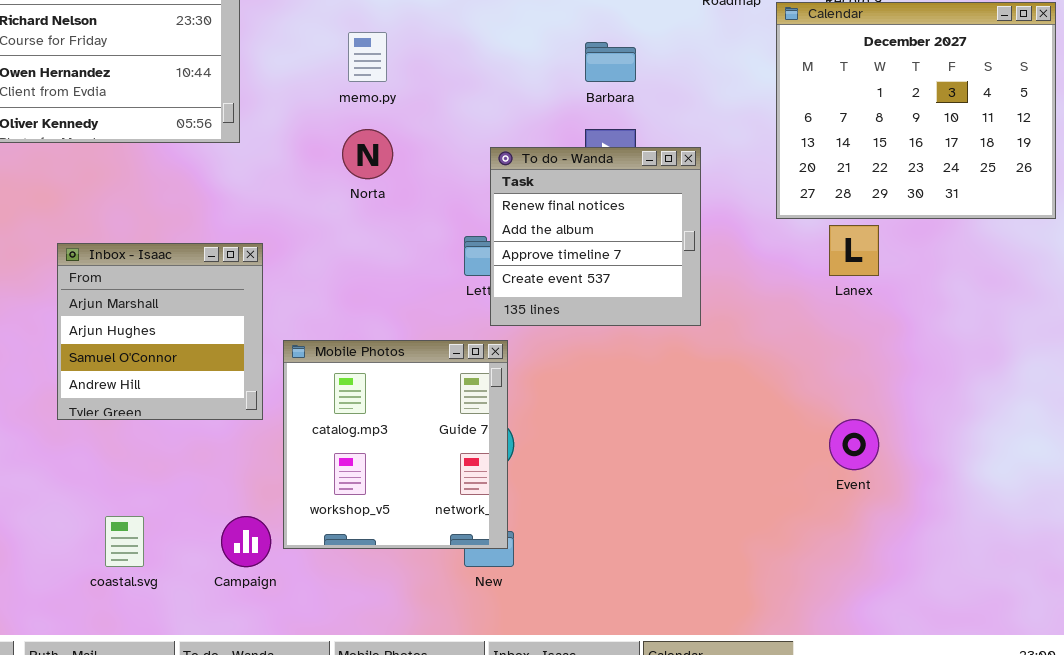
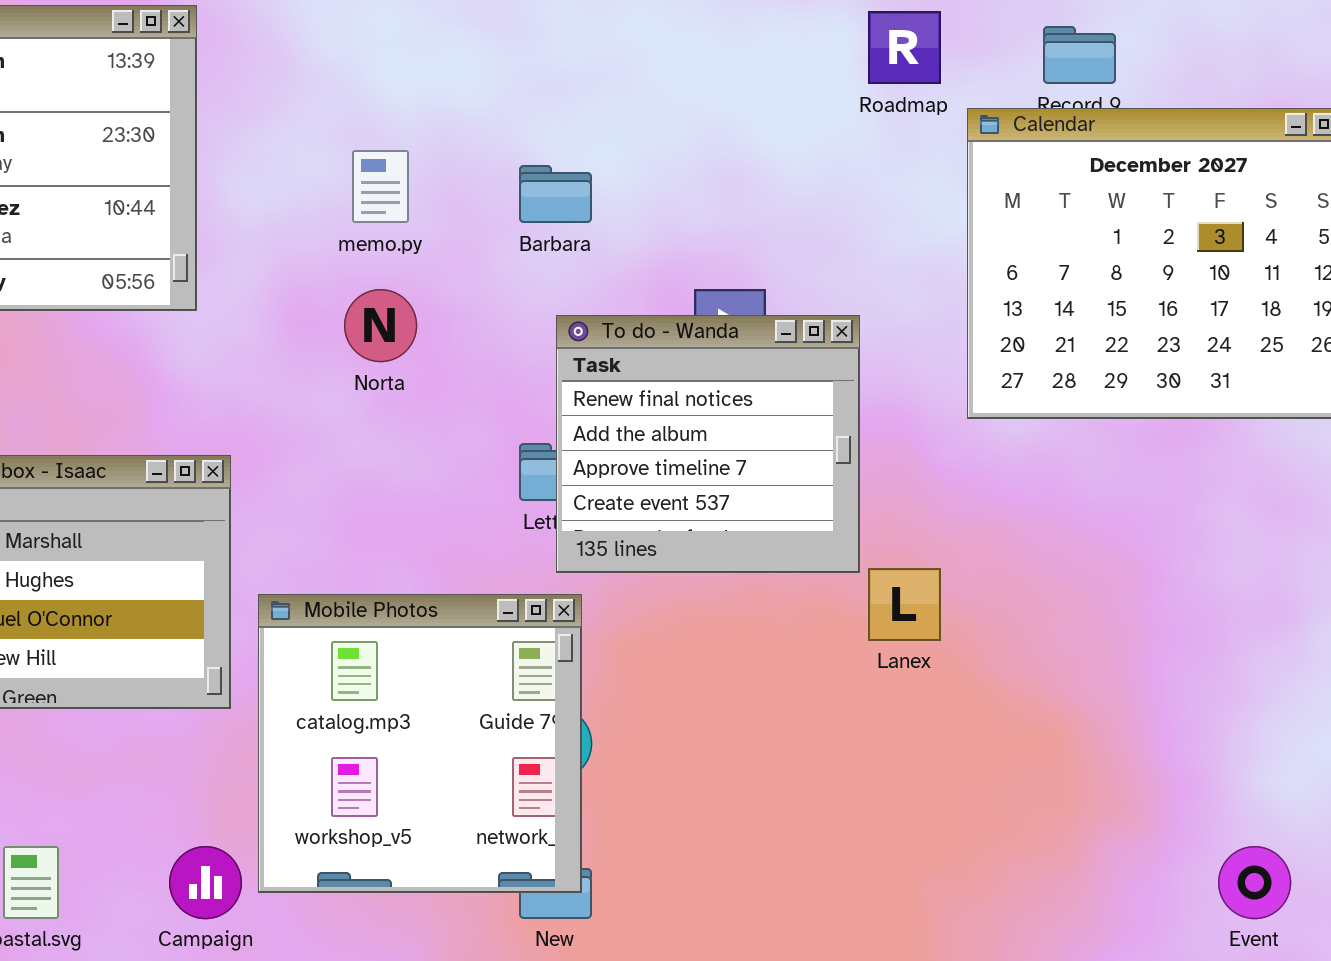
Barbara: [585,42,636,82] -> [519,165,592,223], moved
Lanex: [829,225,879,276] -> [868,568,941,641], moved
Event: [829,419,879,470] -> [1218,846,1291,919], moved

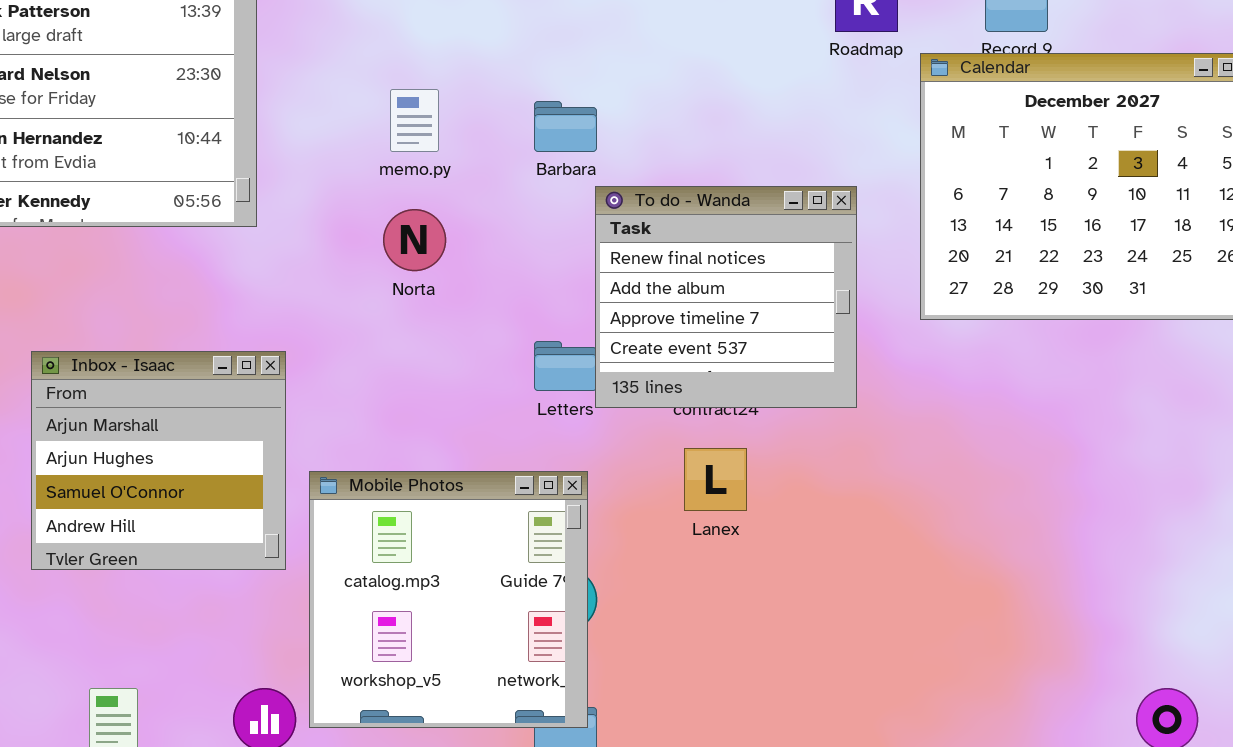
To do - Wanda: [556,315,860,573] -> [595,186,857,408], moved
Lanex: [868,568,941,641] -> [684,448,747,511], moved

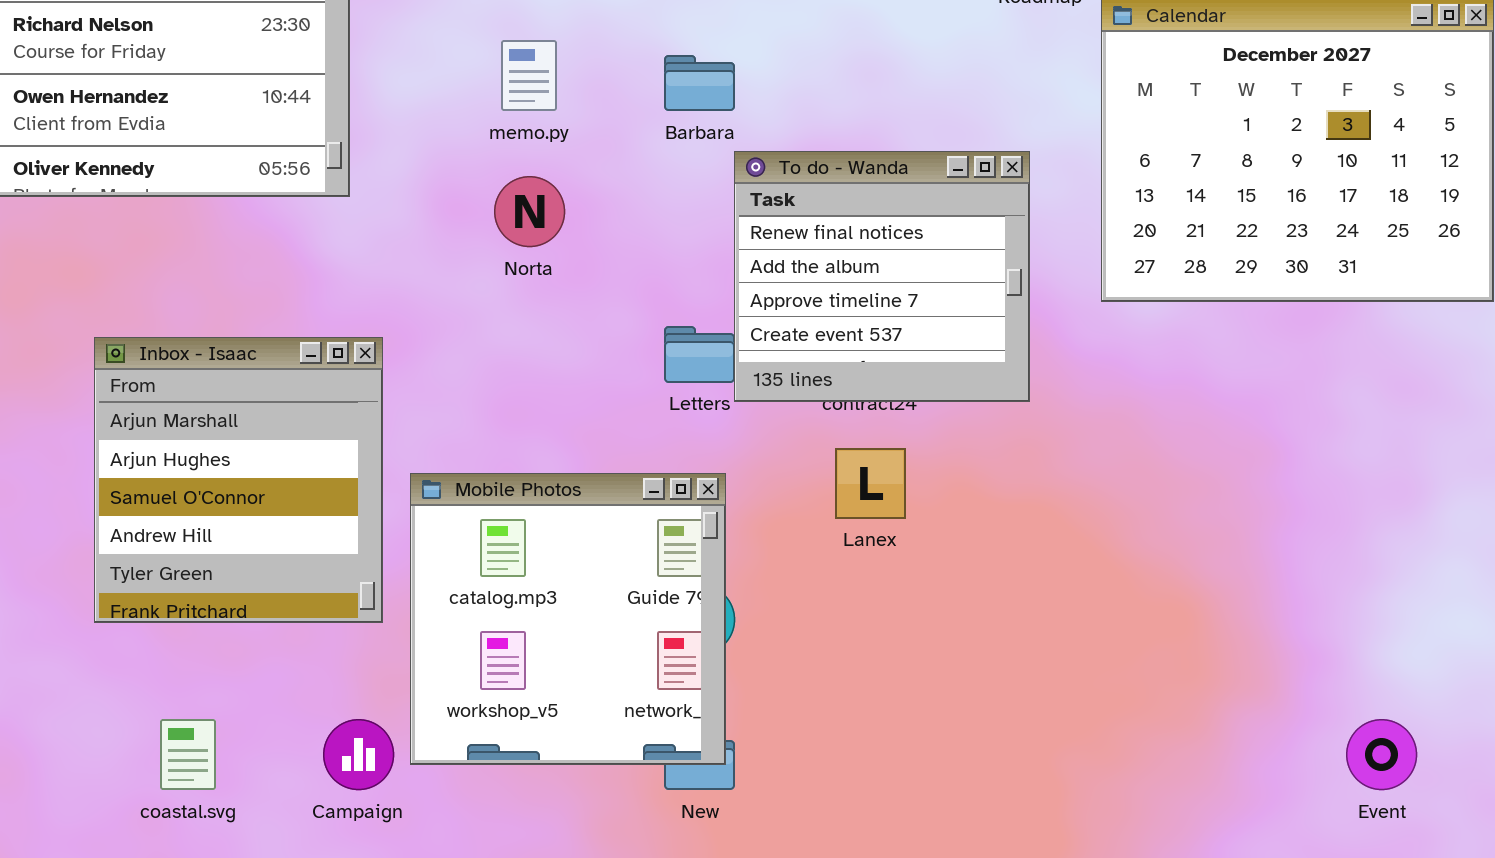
Inbox - Isaac: [31,351,286,570] -> [94,337,383,623], resized

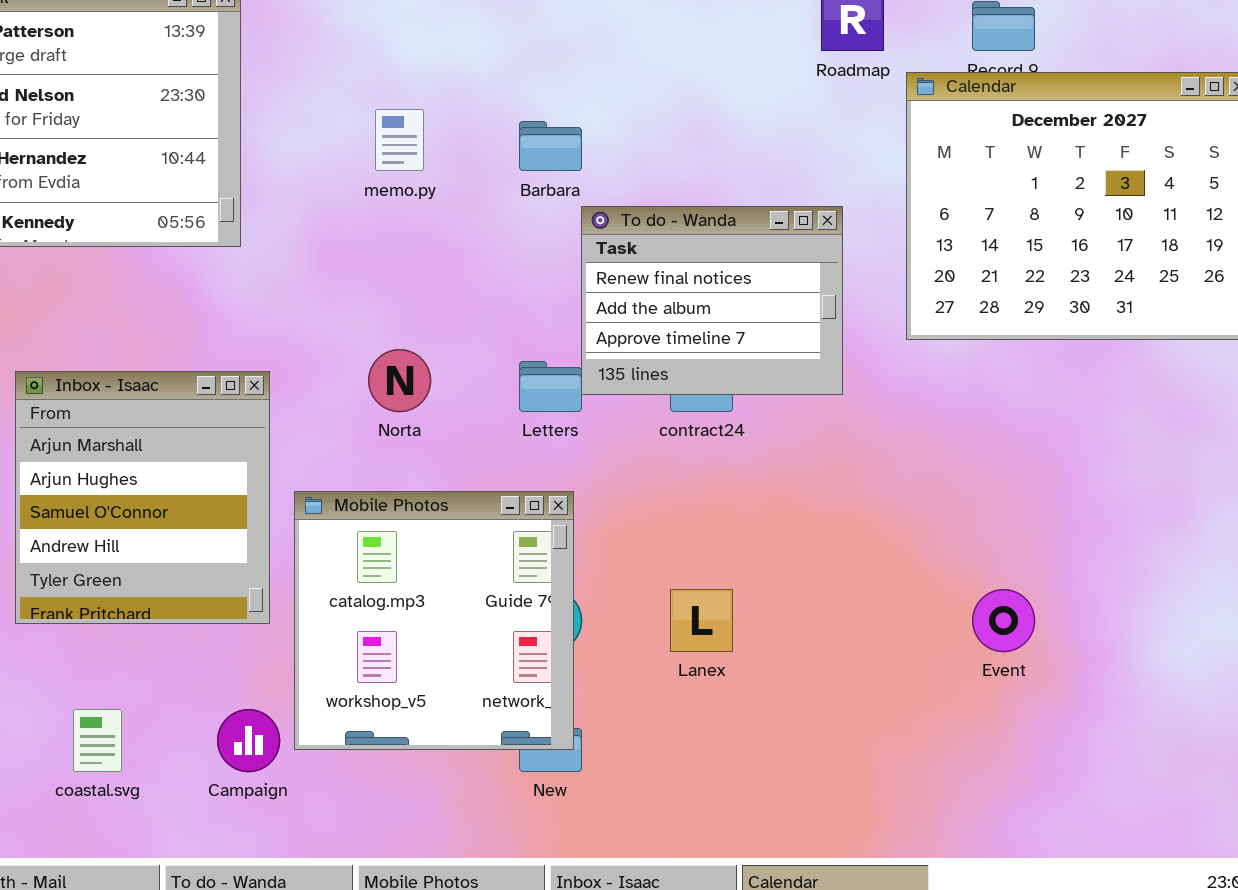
To do - Wanda: [734,151,1030,402] -> [581,206,843,395], resized
Norta: [494,176,565,247] -> [368,349,431,412], moved
Lanex: [835,448,906,519] -> [670,589,733,652], moved
Event: [1346,719,1417,790] -> [972,589,1035,652], moved

